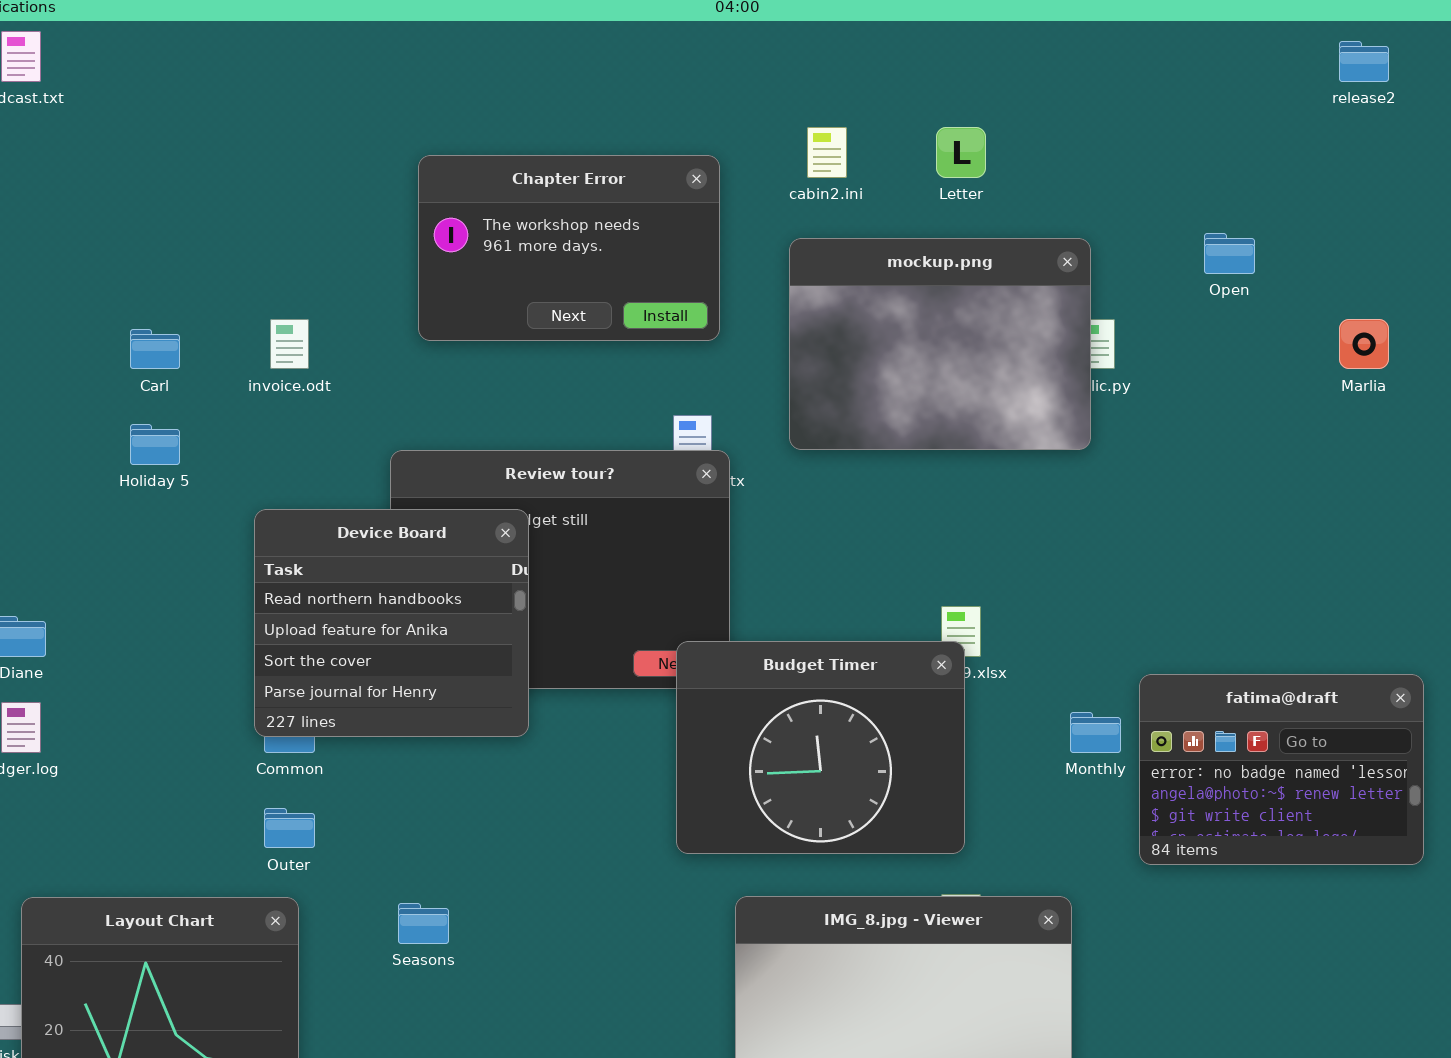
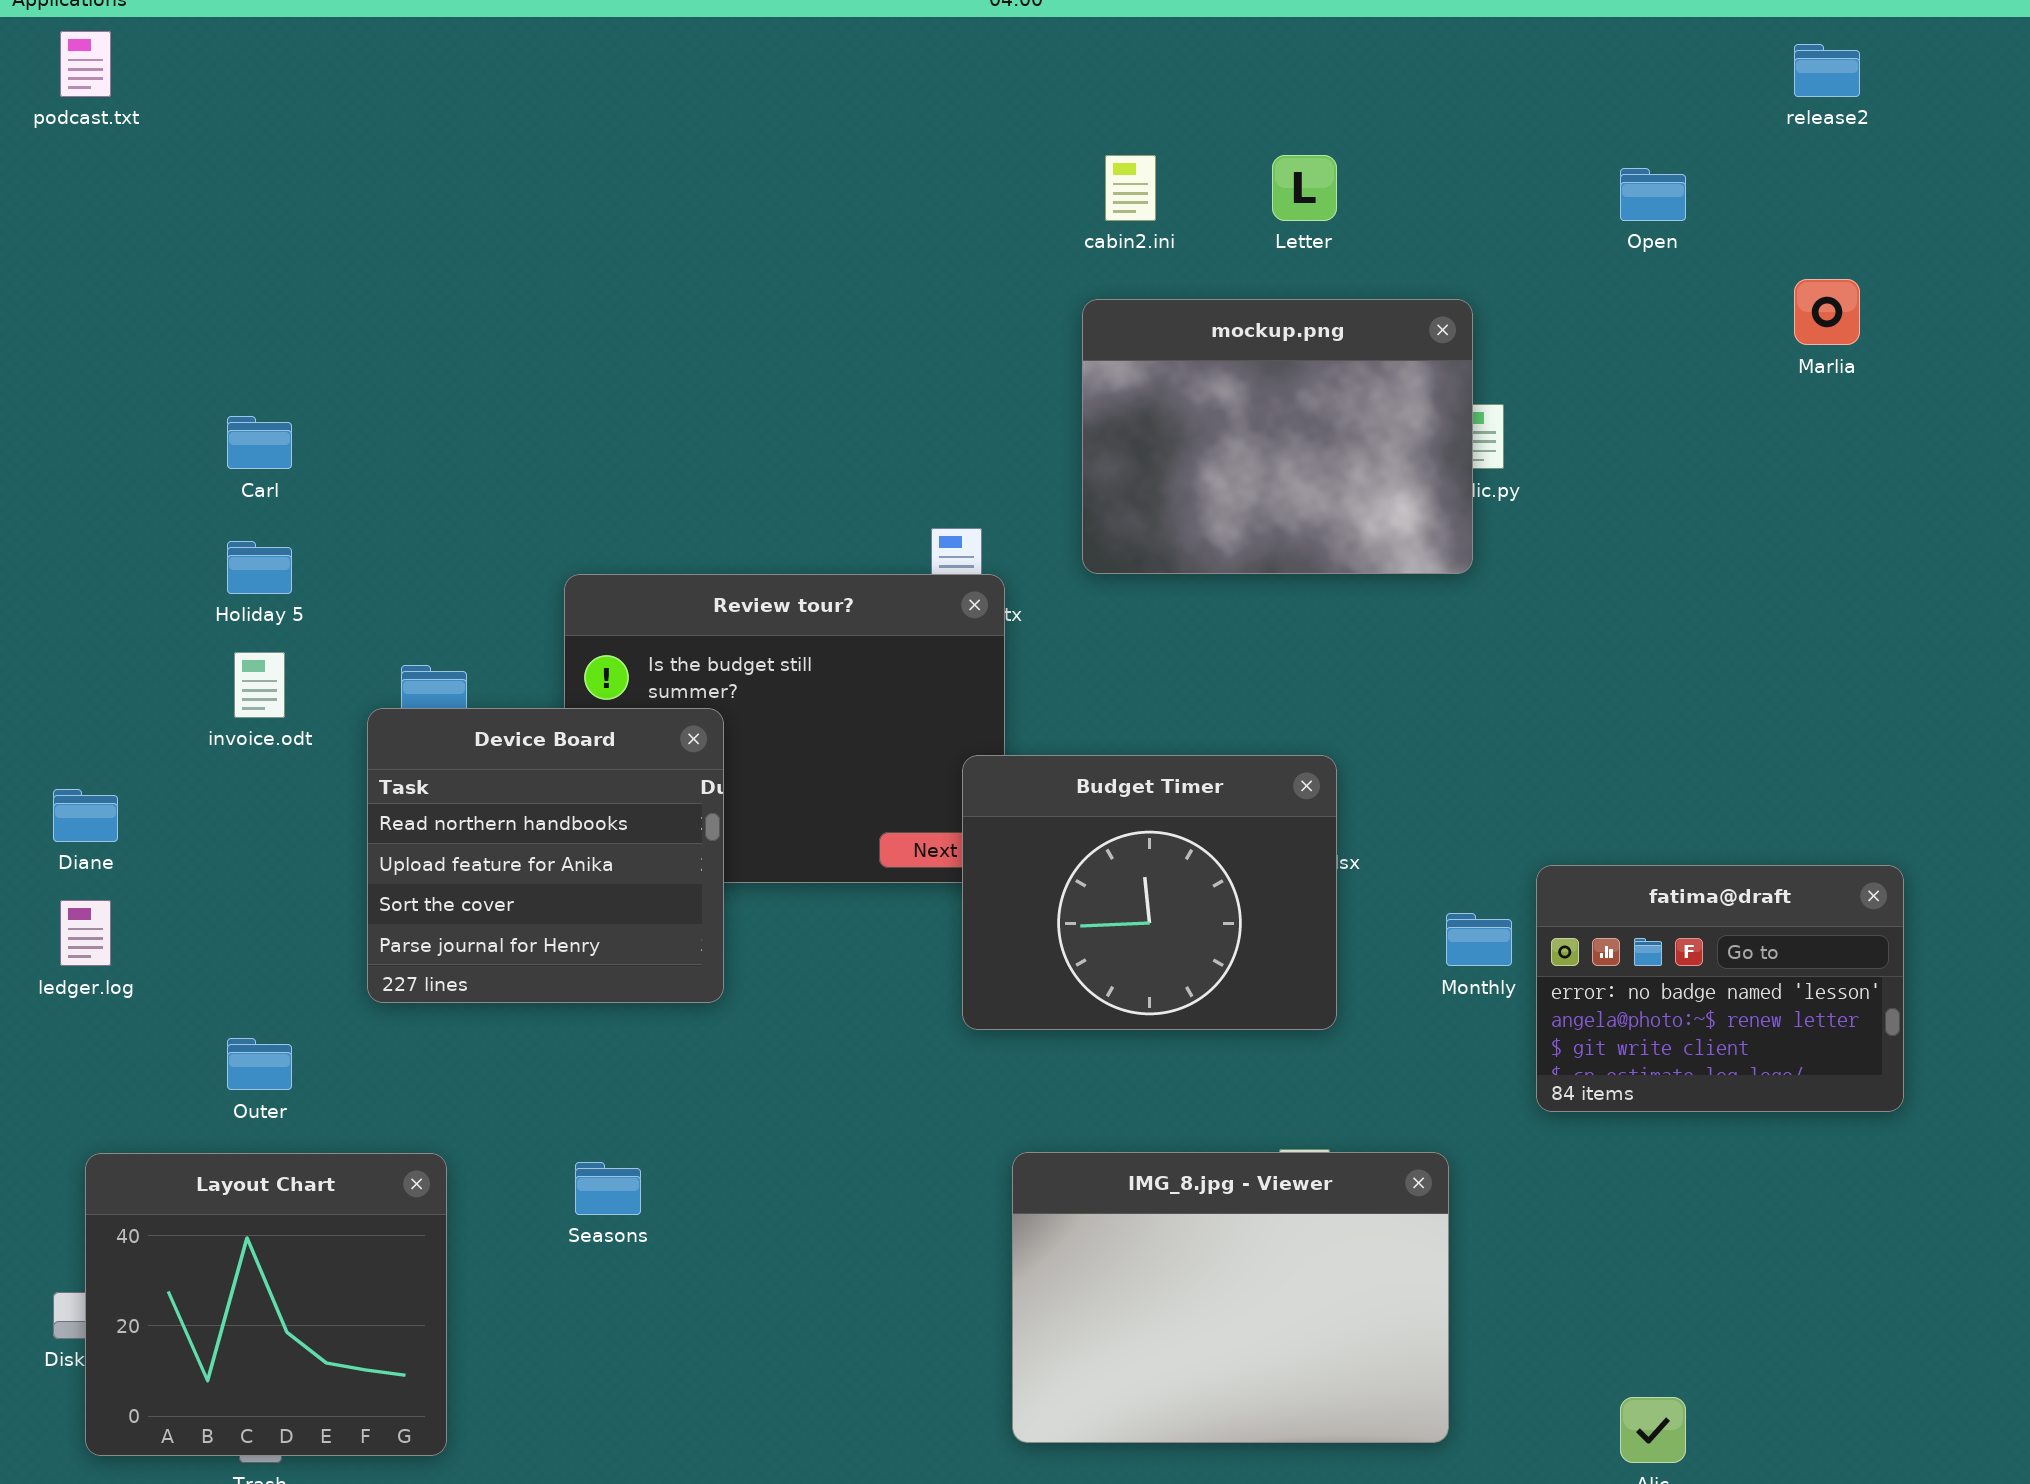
Chapter Error: [418,155,720,341] -> none, closed
Open: [1204,233,1255,274] -> [1620,168,1686,221], moved
invoice.odt: [270,319,309,369] -> [234,652,285,718], moved
Marlia: [1339,319,1389,369] -> [1794,279,1860,345], moved
Device Board: [254,509,529,737] -> [367,708,724,1003], moved
Budget Timer: [676,641,965,854] -> [962,755,1337,1030], moved
Outer: [264,808,315,848] -> [227,1038,292,1090], moved

